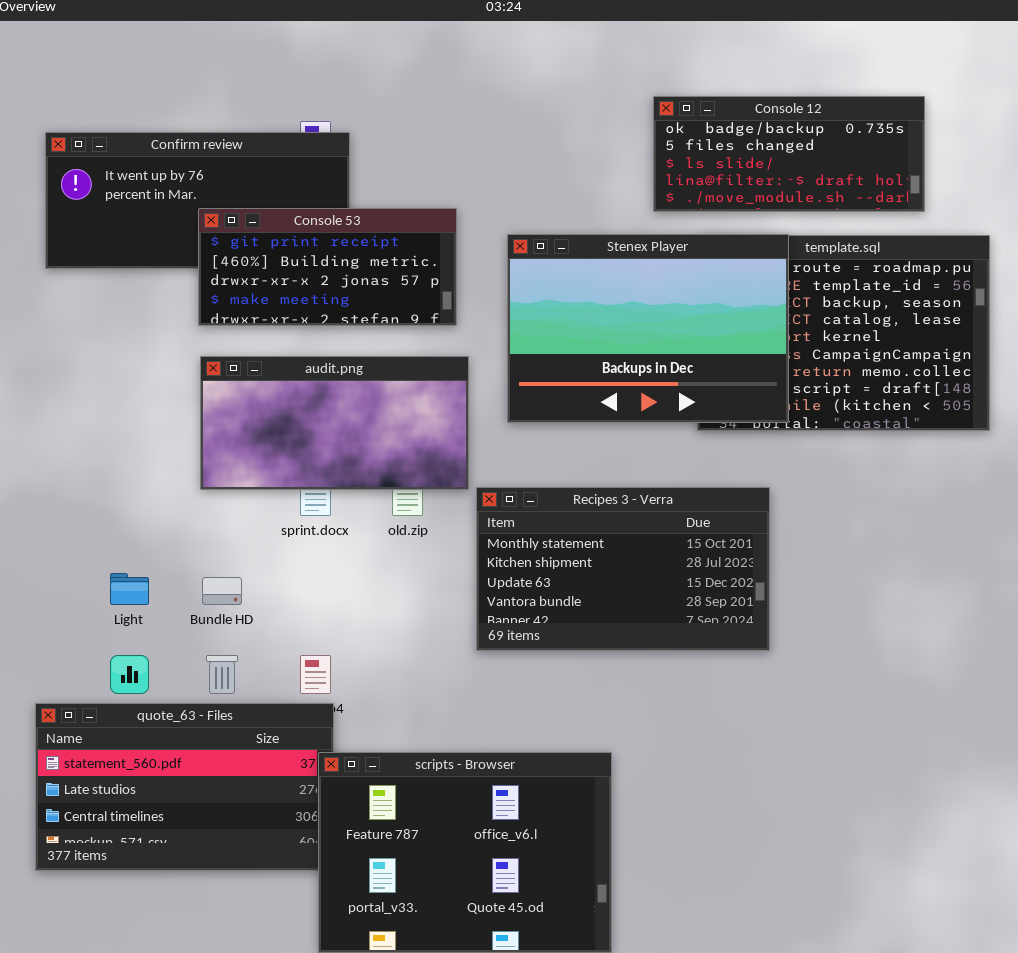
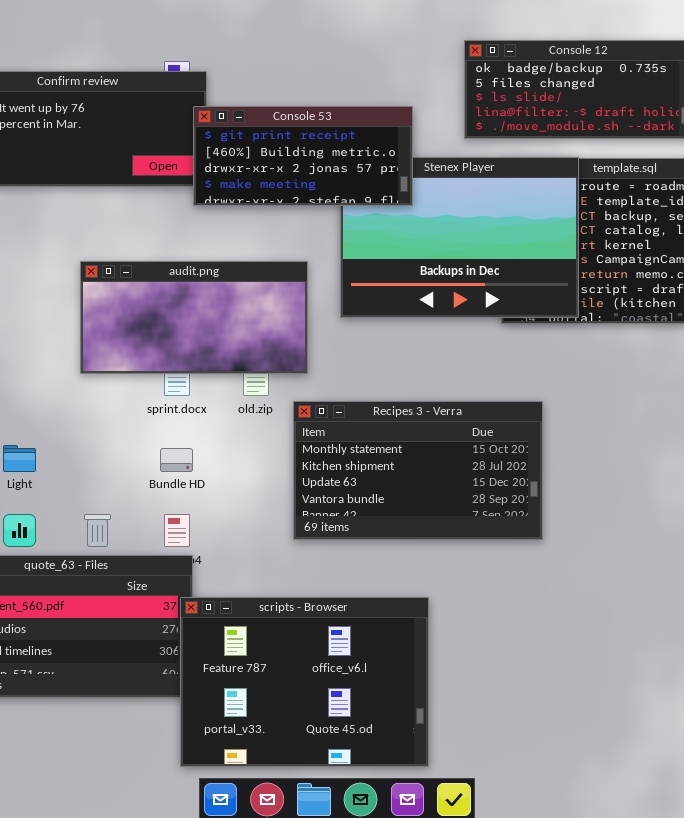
Console 53: [198,208,457,326] -> [193,106,413,206], moved
Recipes 3 - Verra: [476,487,770,651] -> [293,401,543,540], moved
Bundle HD: [202,577,242,605] -> [160,448,193,472], moved

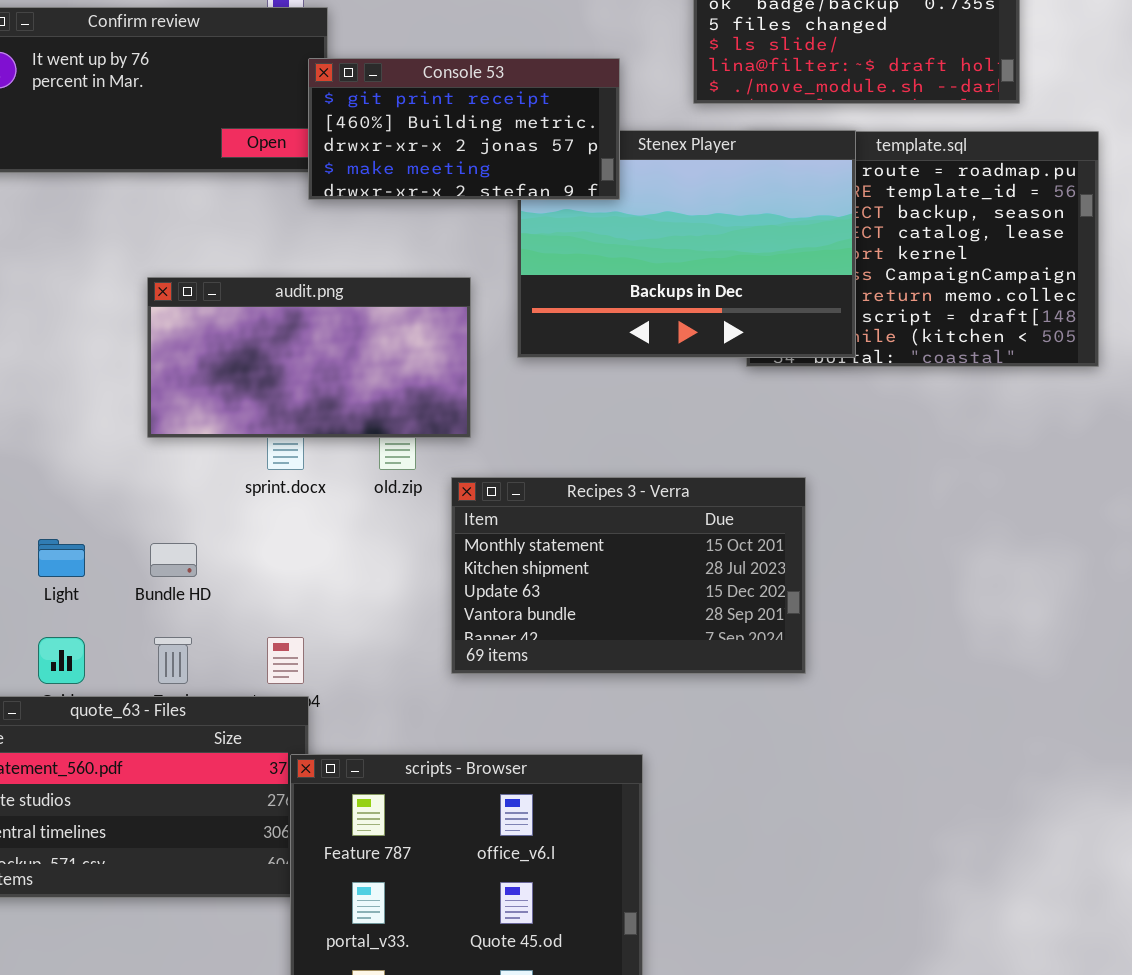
Bundle HD: [160,448,193,472] -> [150,543,197,577], moved

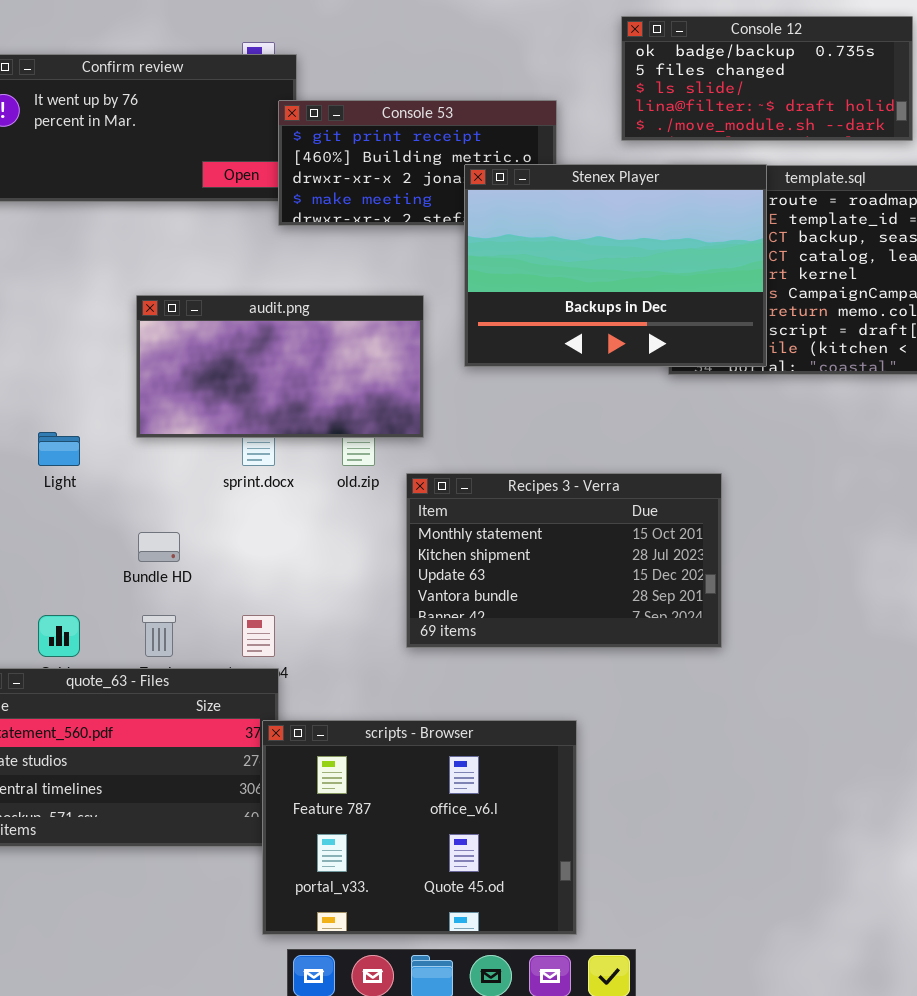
Stenex Player: [517,130,856,358] -> [464,164,767,367], raised
Light: [38,539,85,577] -> [38,432,80,466], moved

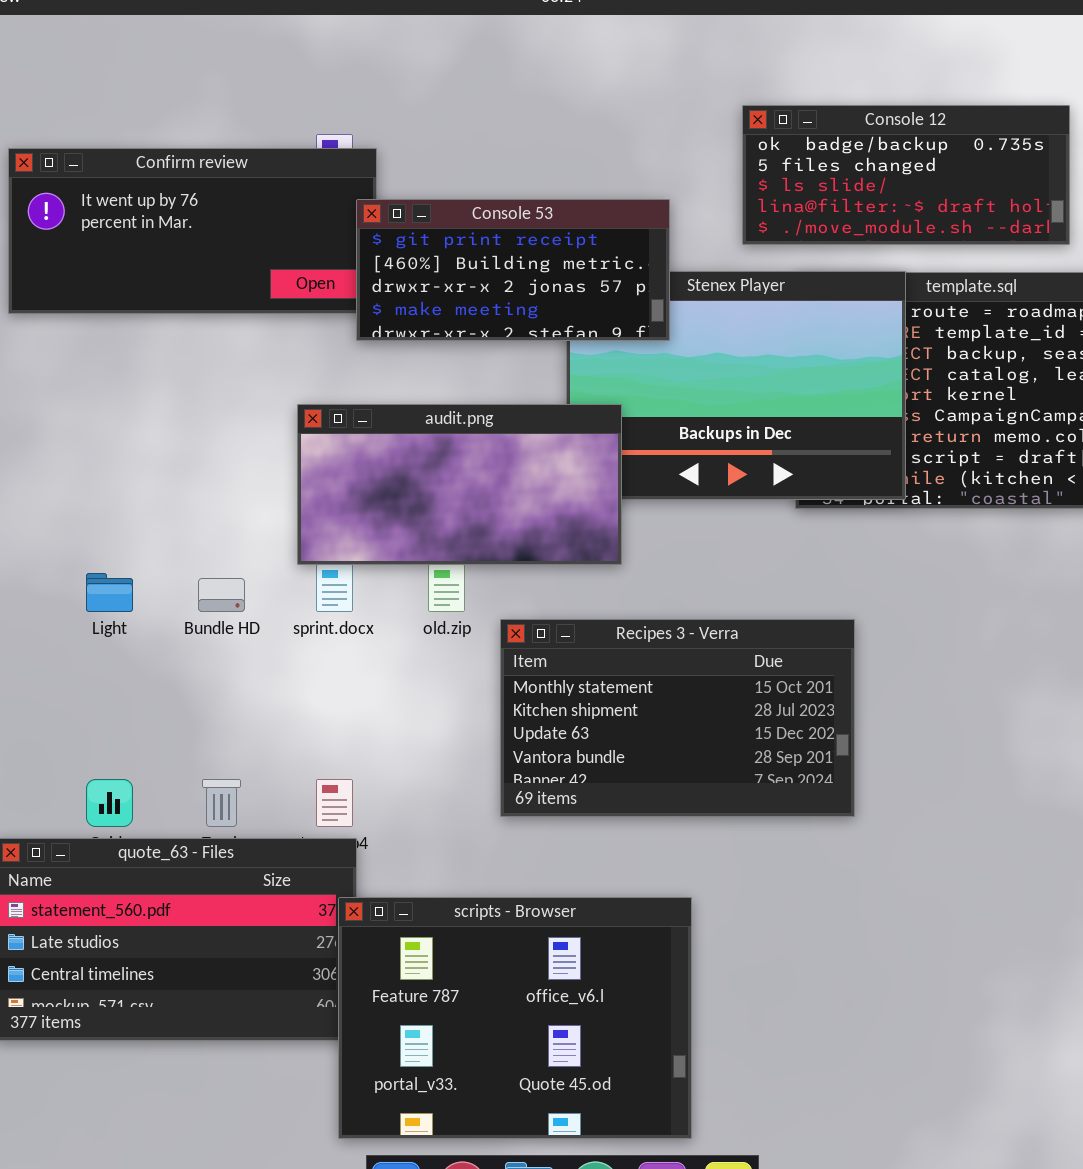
Console 53: [278,100,557,226] -> [356,199,670,341], raised
audit.png: [136,295,424,438] -> [297,404,622,565], moved
Bundle HD: [138,532,180,562] -> [198,578,245,612], moved

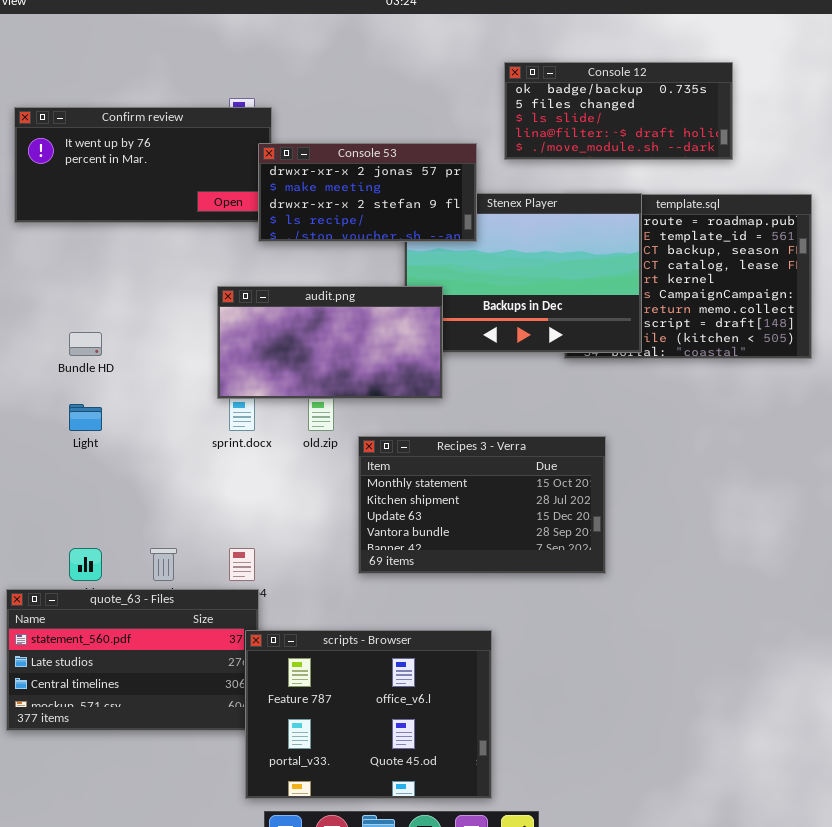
Console 12: [742,105,1070,245] -> [504,62,733,160], moved
Console 53: [356,199,670,341] -> [258,143,477,242], scrolled down 2 rows
Bundle HD: [198,578,245,612] -> [69,332,102,356], moved

